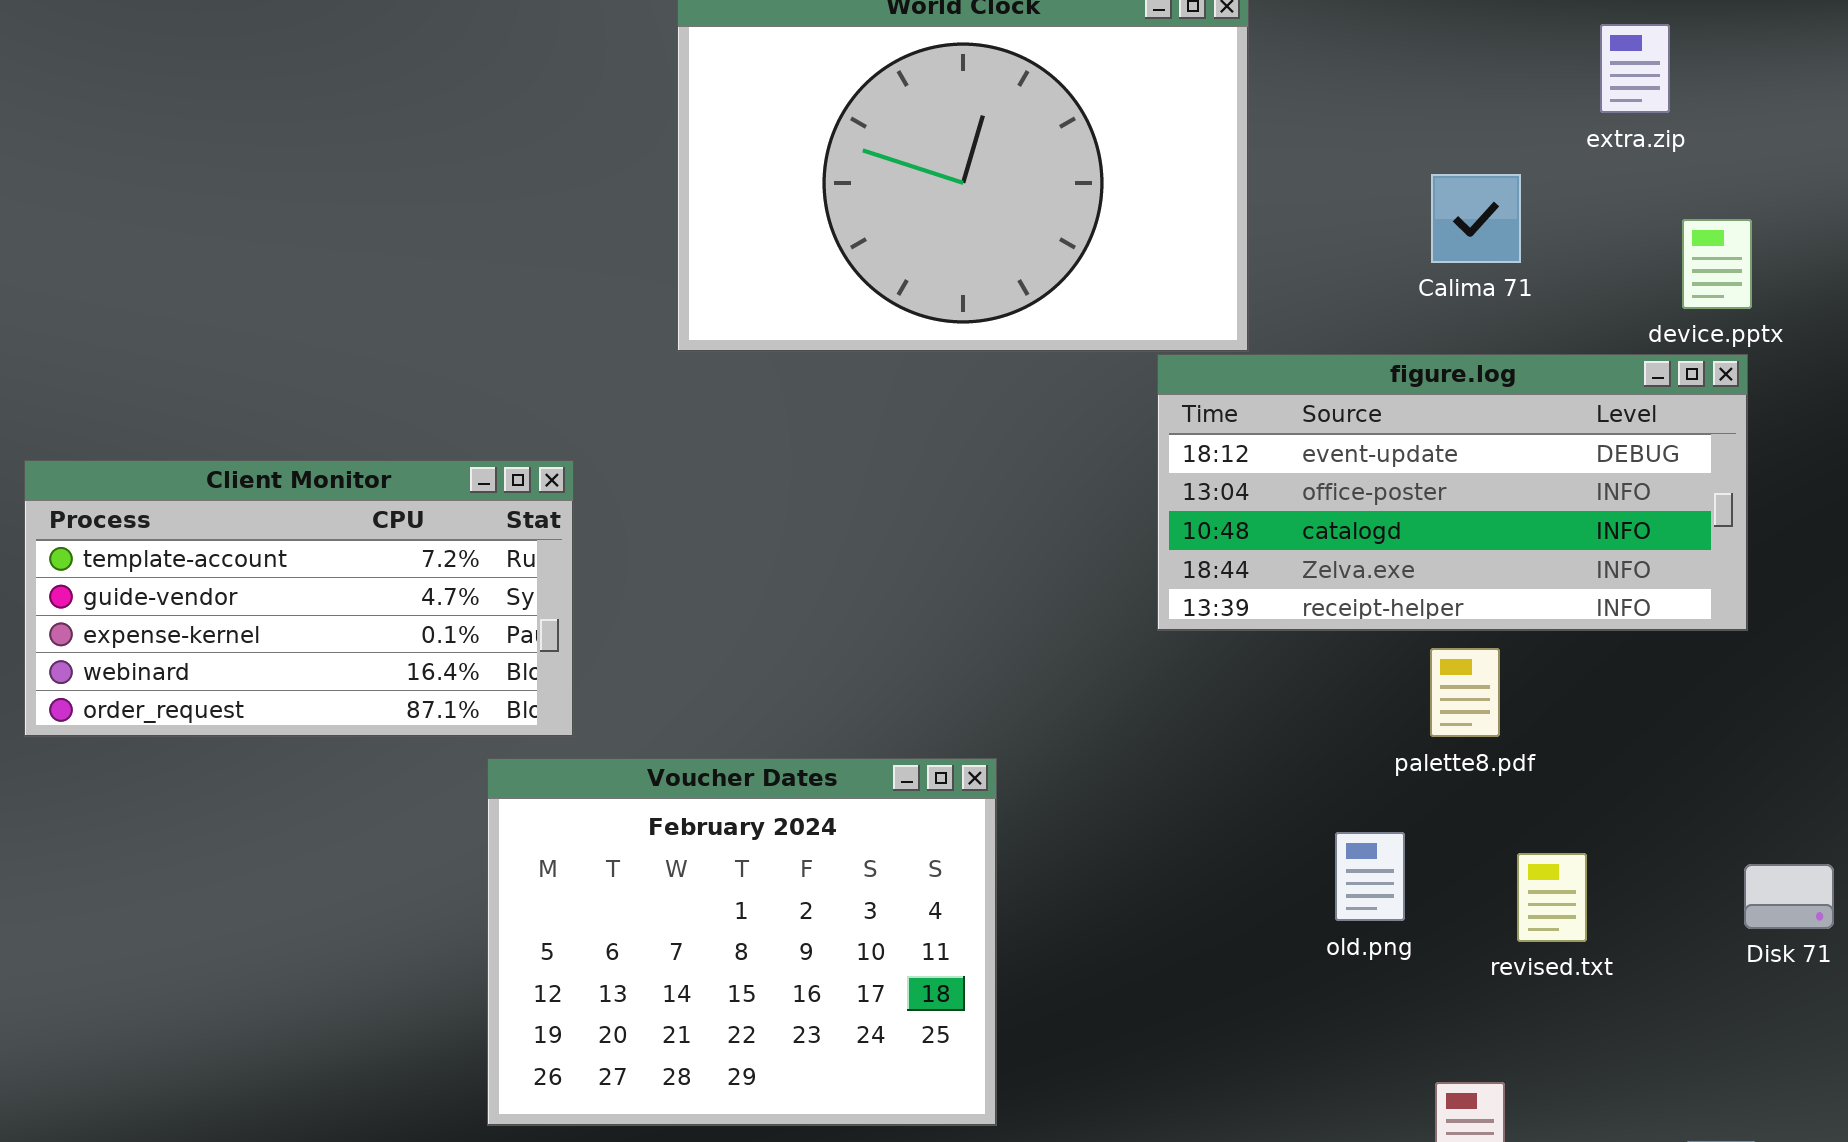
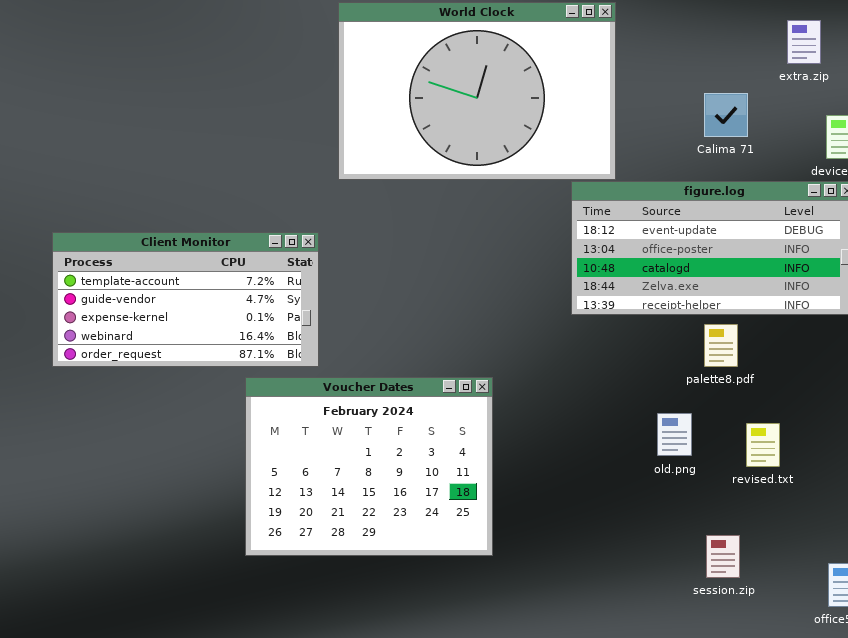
Client Monitor: [24,460,574,737] -> [52,232,319,367], moved

